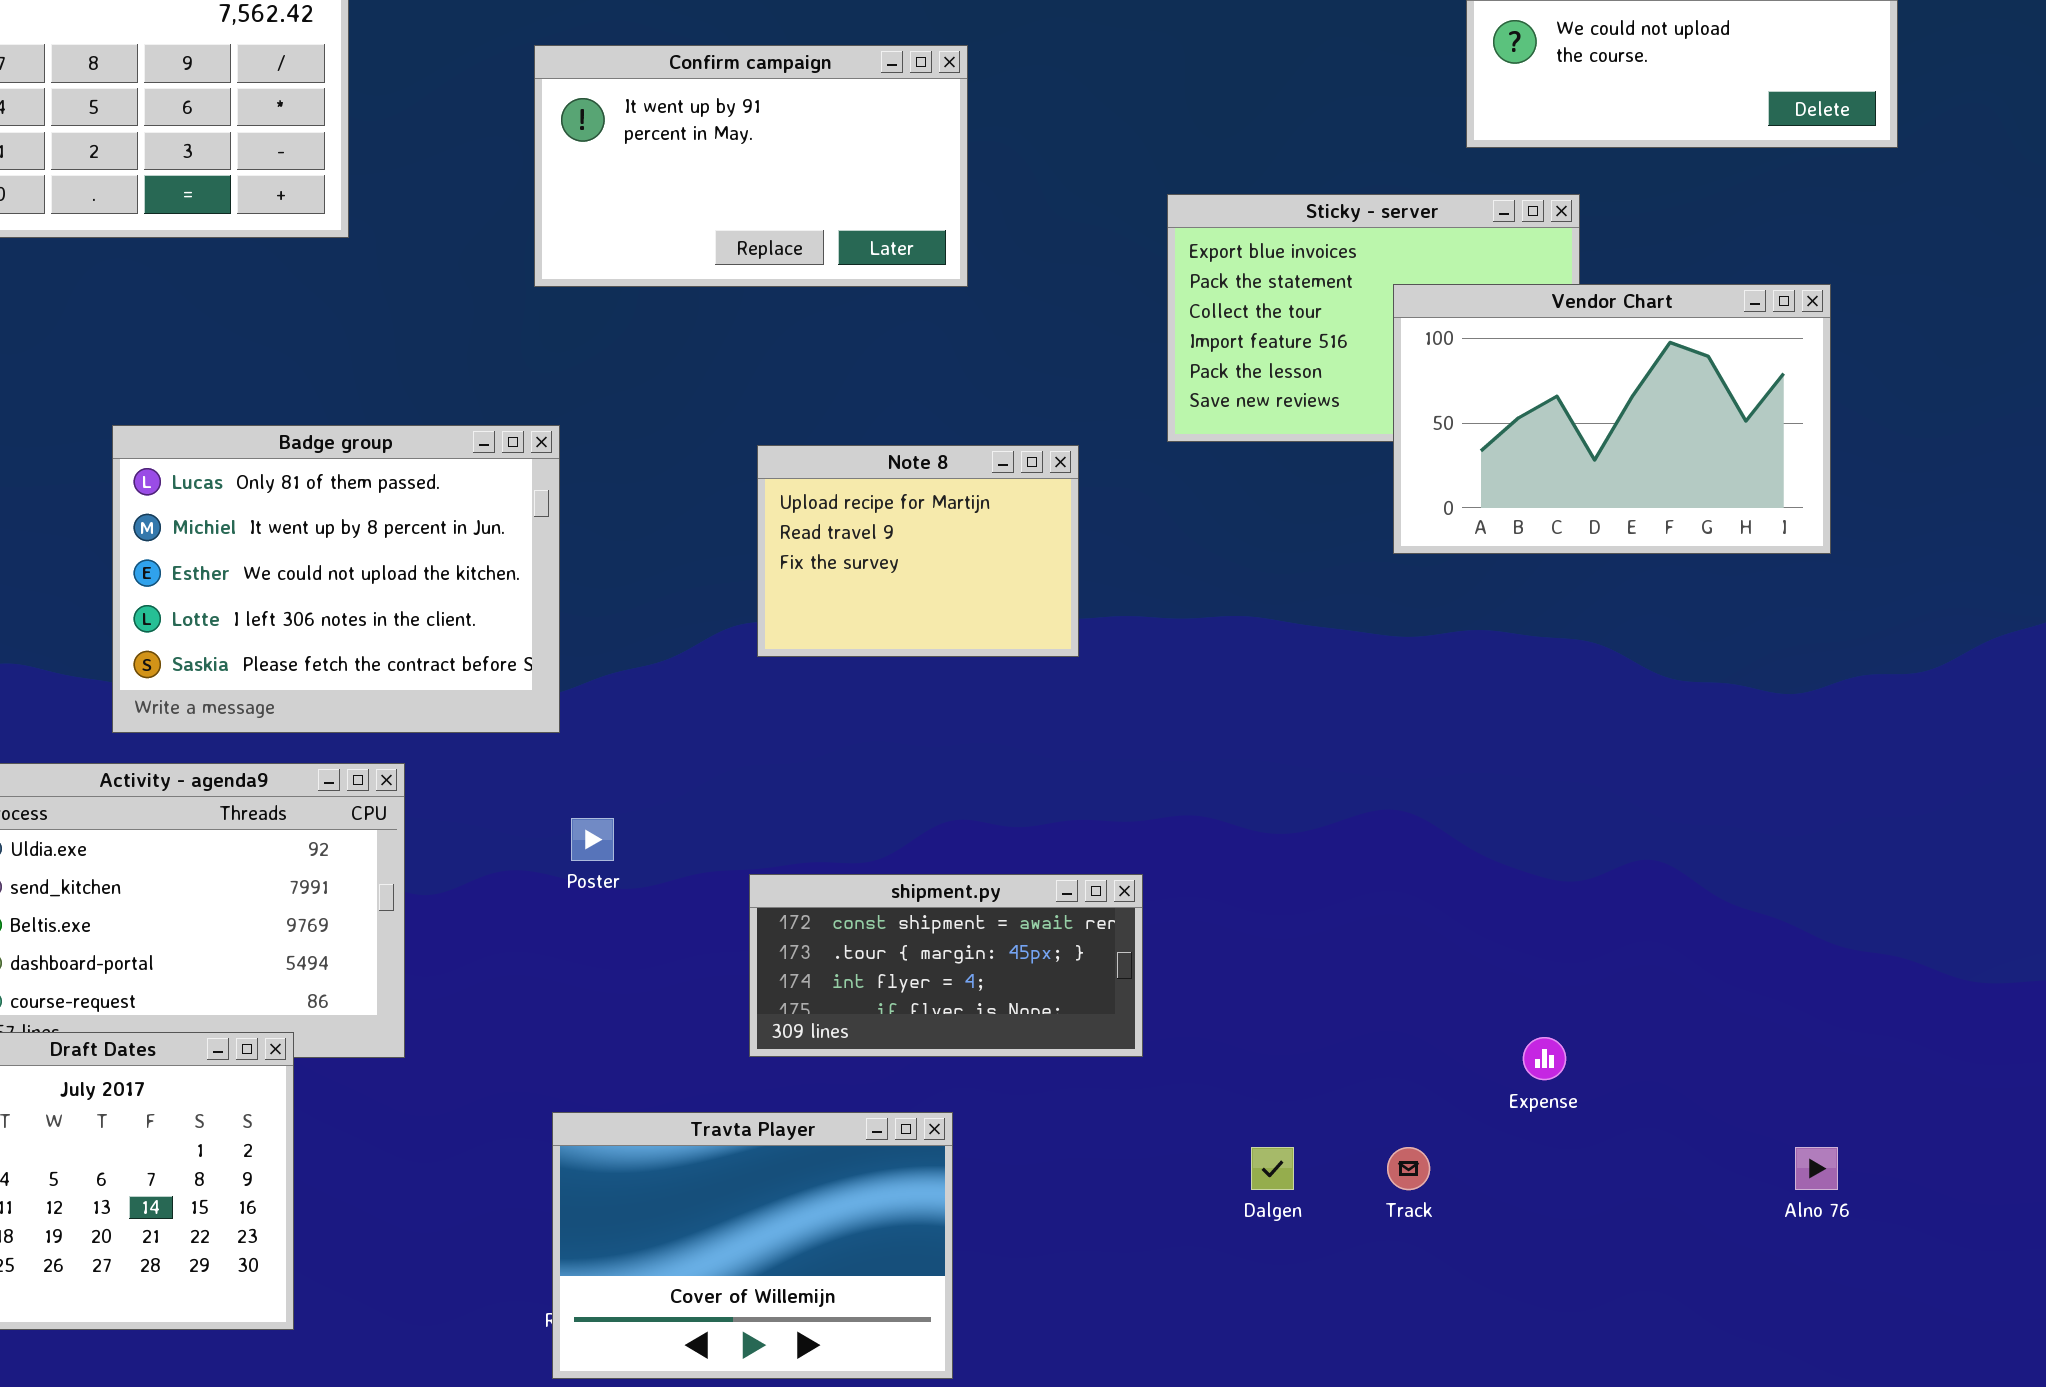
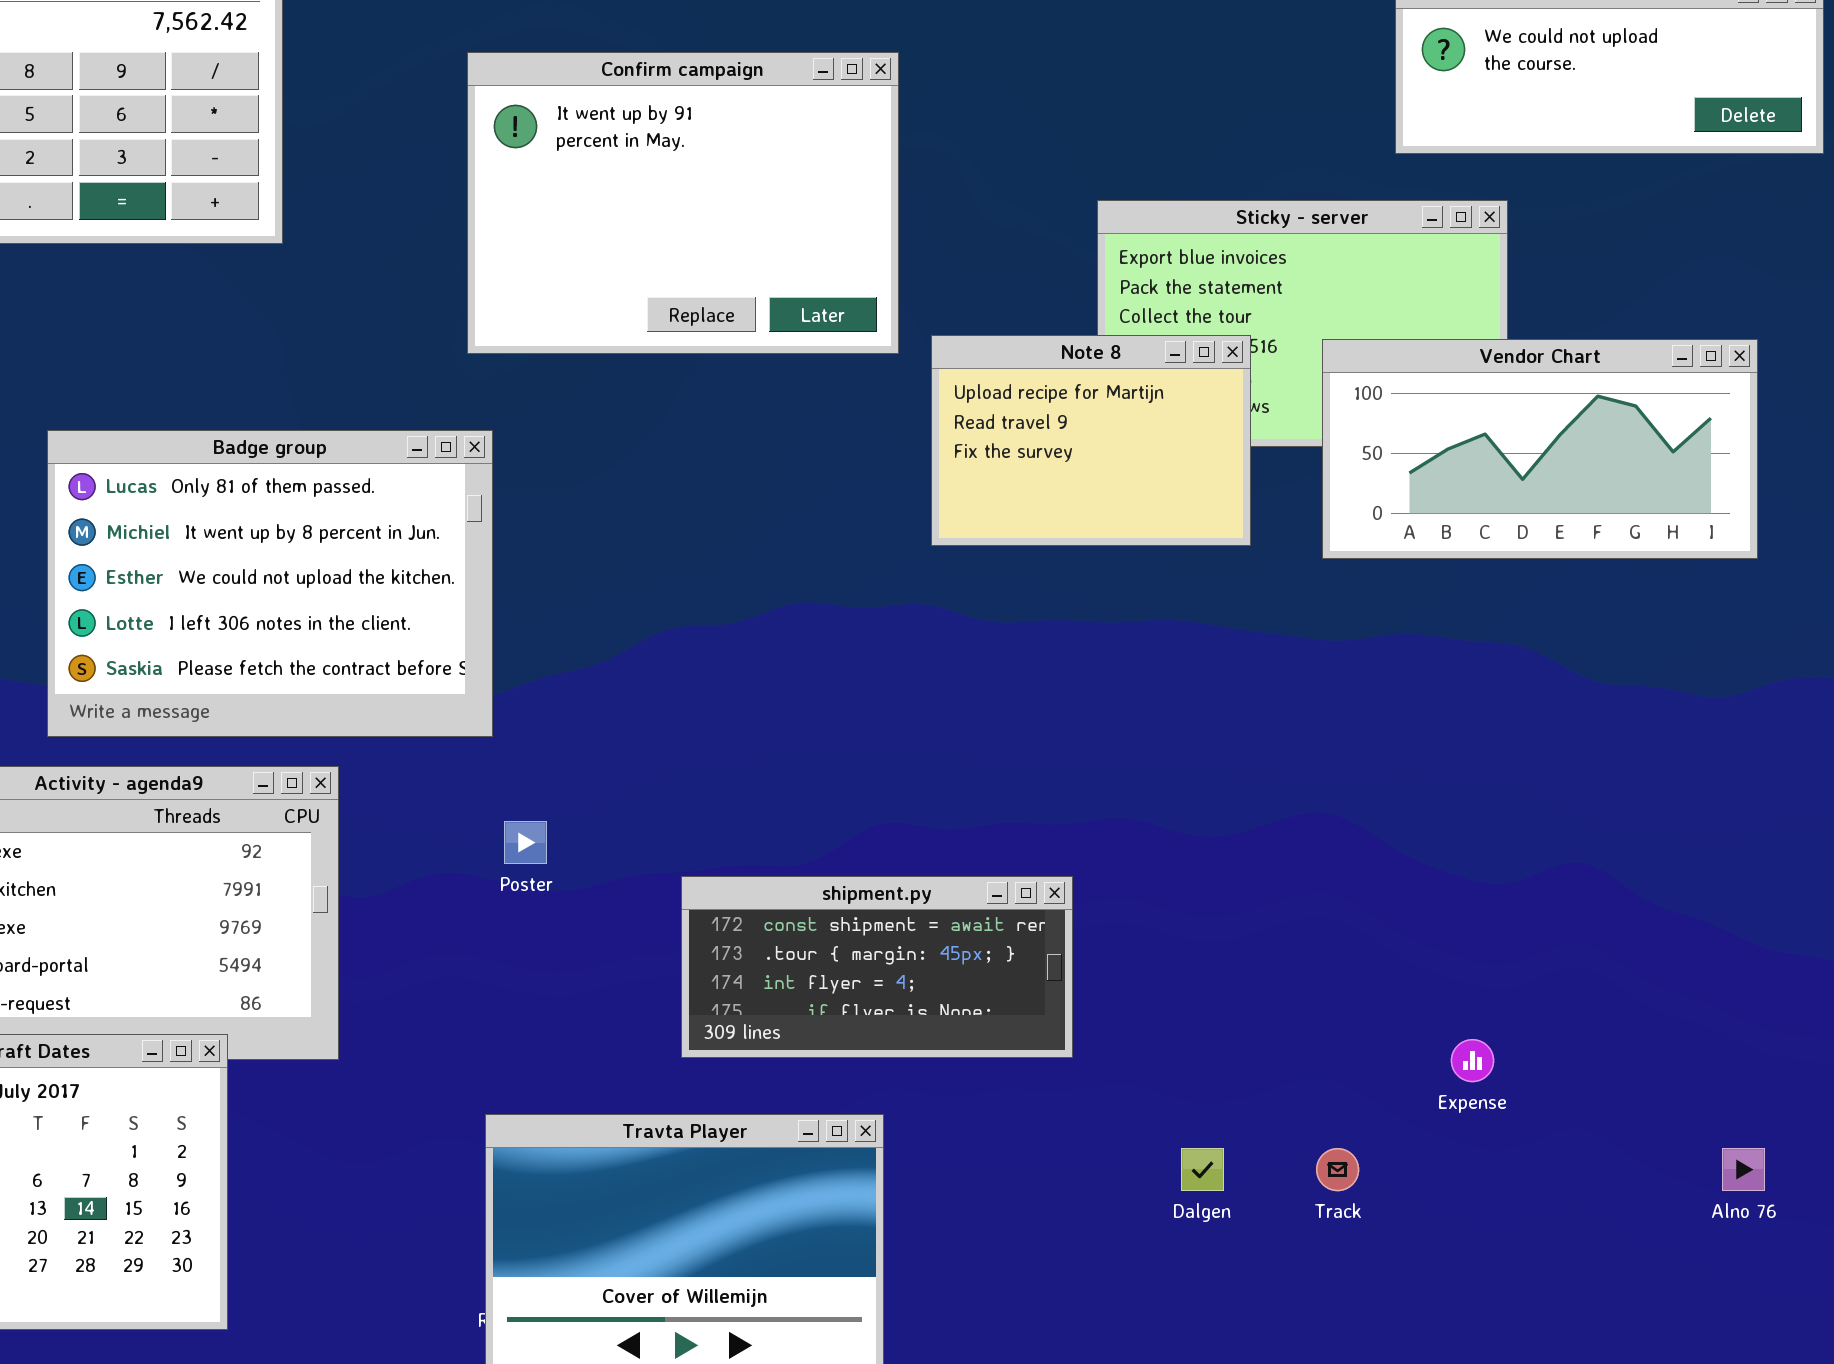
Confirm campaign: [534,45,968,287] -> [467,52,899,354], resized
Vendor Chart: [1393,284,1831,554] -> [1322,339,1758,559], resized
Note 8: [757,445,1079,657] -> [931,335,1251,546], moved

